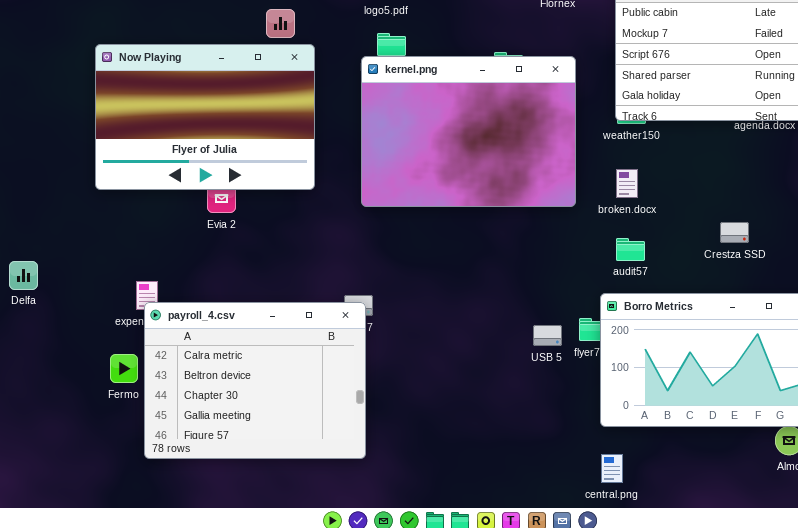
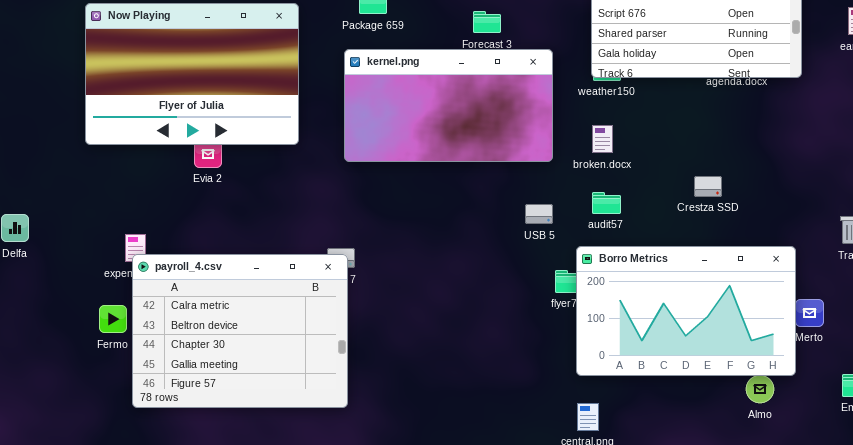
kernel.png: [361,56,576,207] -> [344,49,553,162], resized
USB 5: [533,325,562,346] -> [525,204,553,224], moved

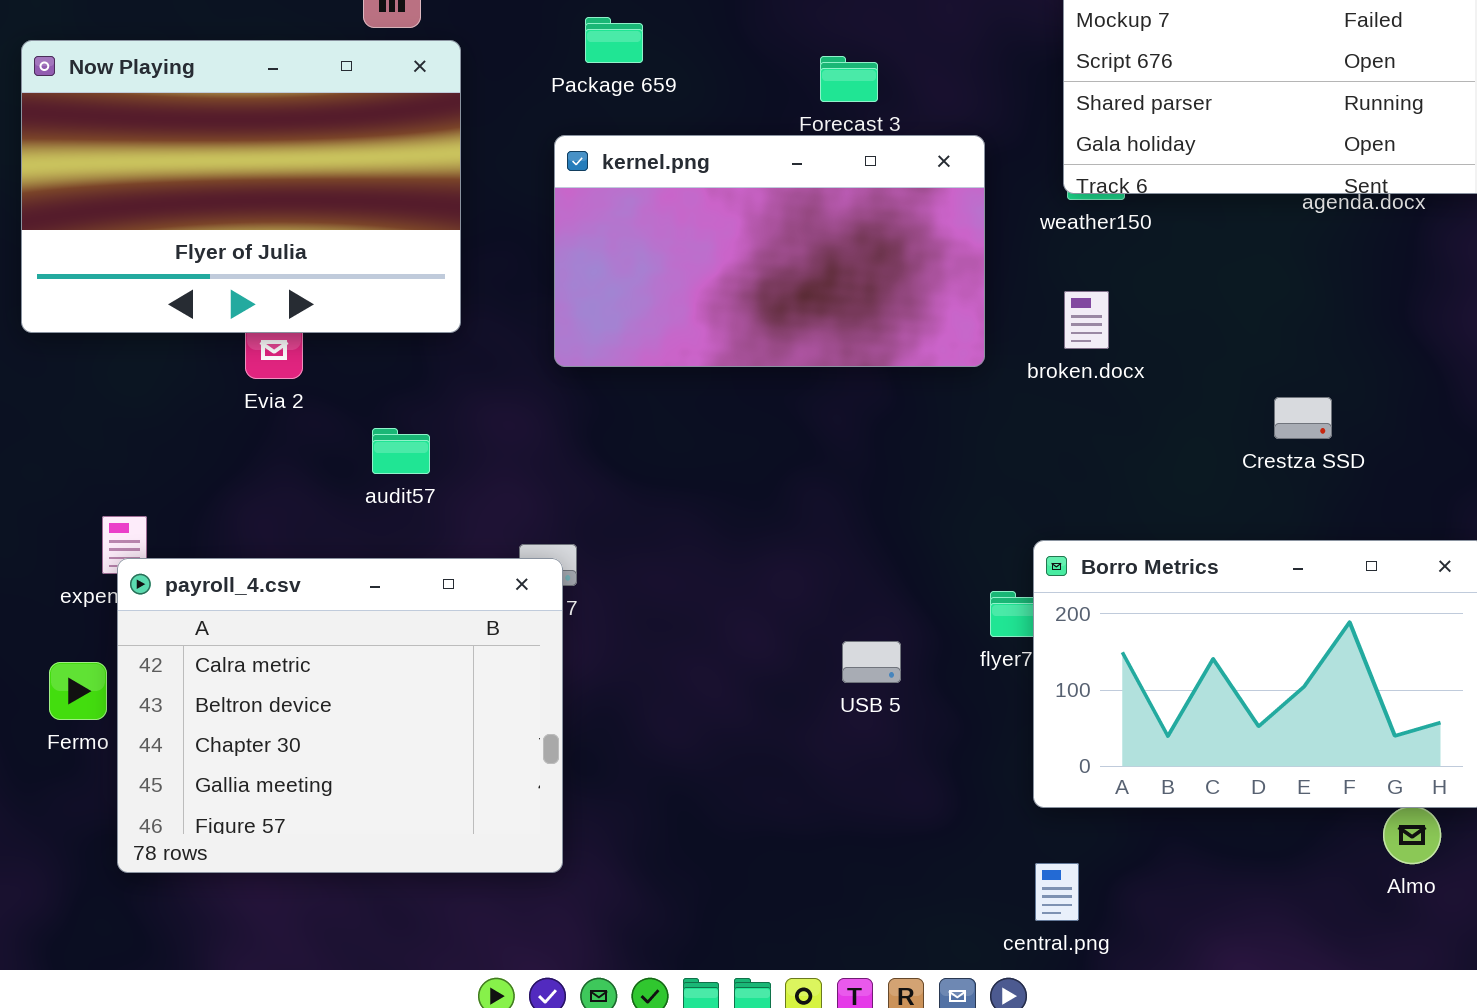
audit57: [592,192,621,214] -> [372,428,430,474], moved
USB 5: [525,204,553,224] -> [842,641,901,683], moved

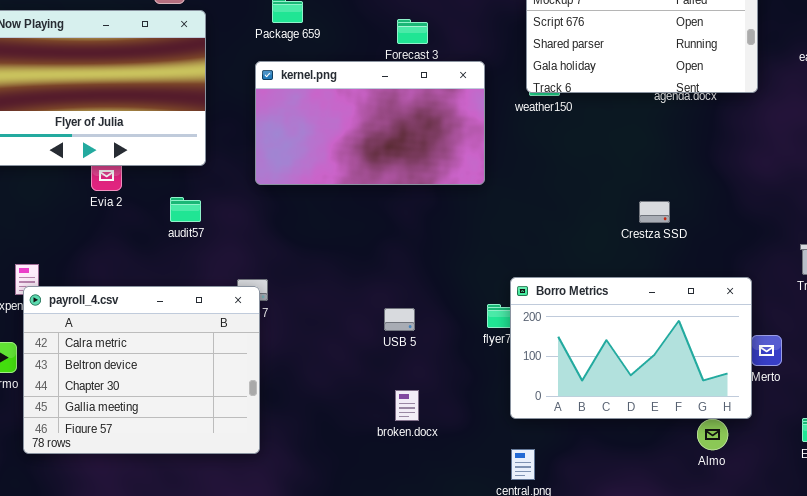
broken.docx: [1064,291,1109,349] -> [395,390,419,421], moved
audit57: [372,428,430,474] -> [170,197,201,222], moved
USB 5: [842,641,901,683] -> [384,308,415,331], moved

